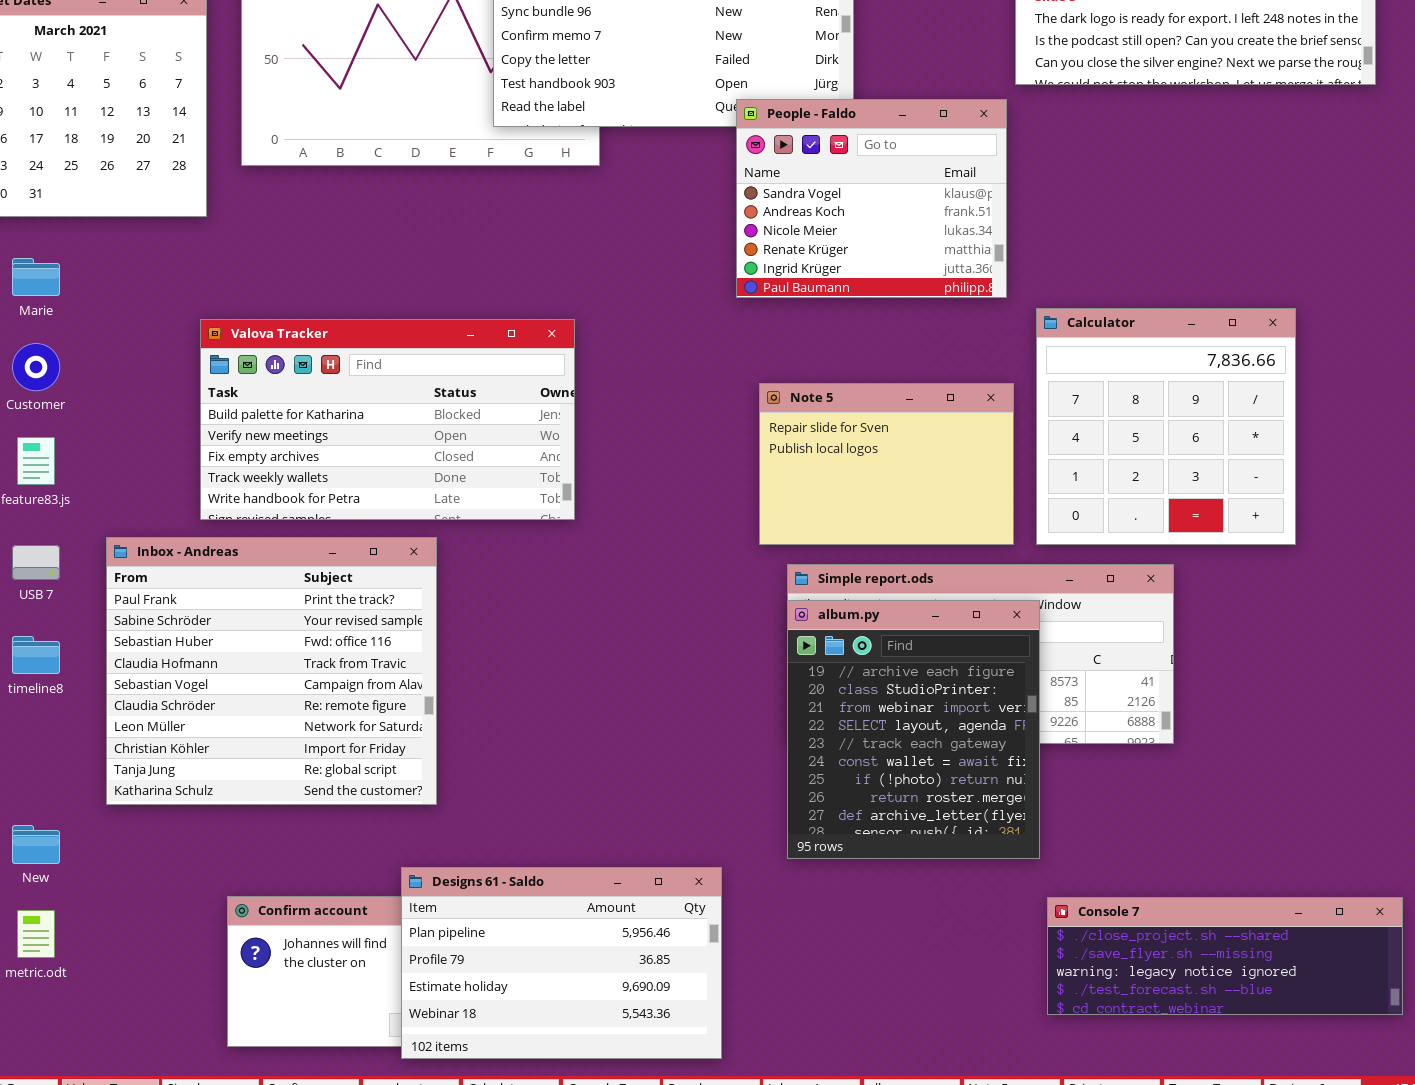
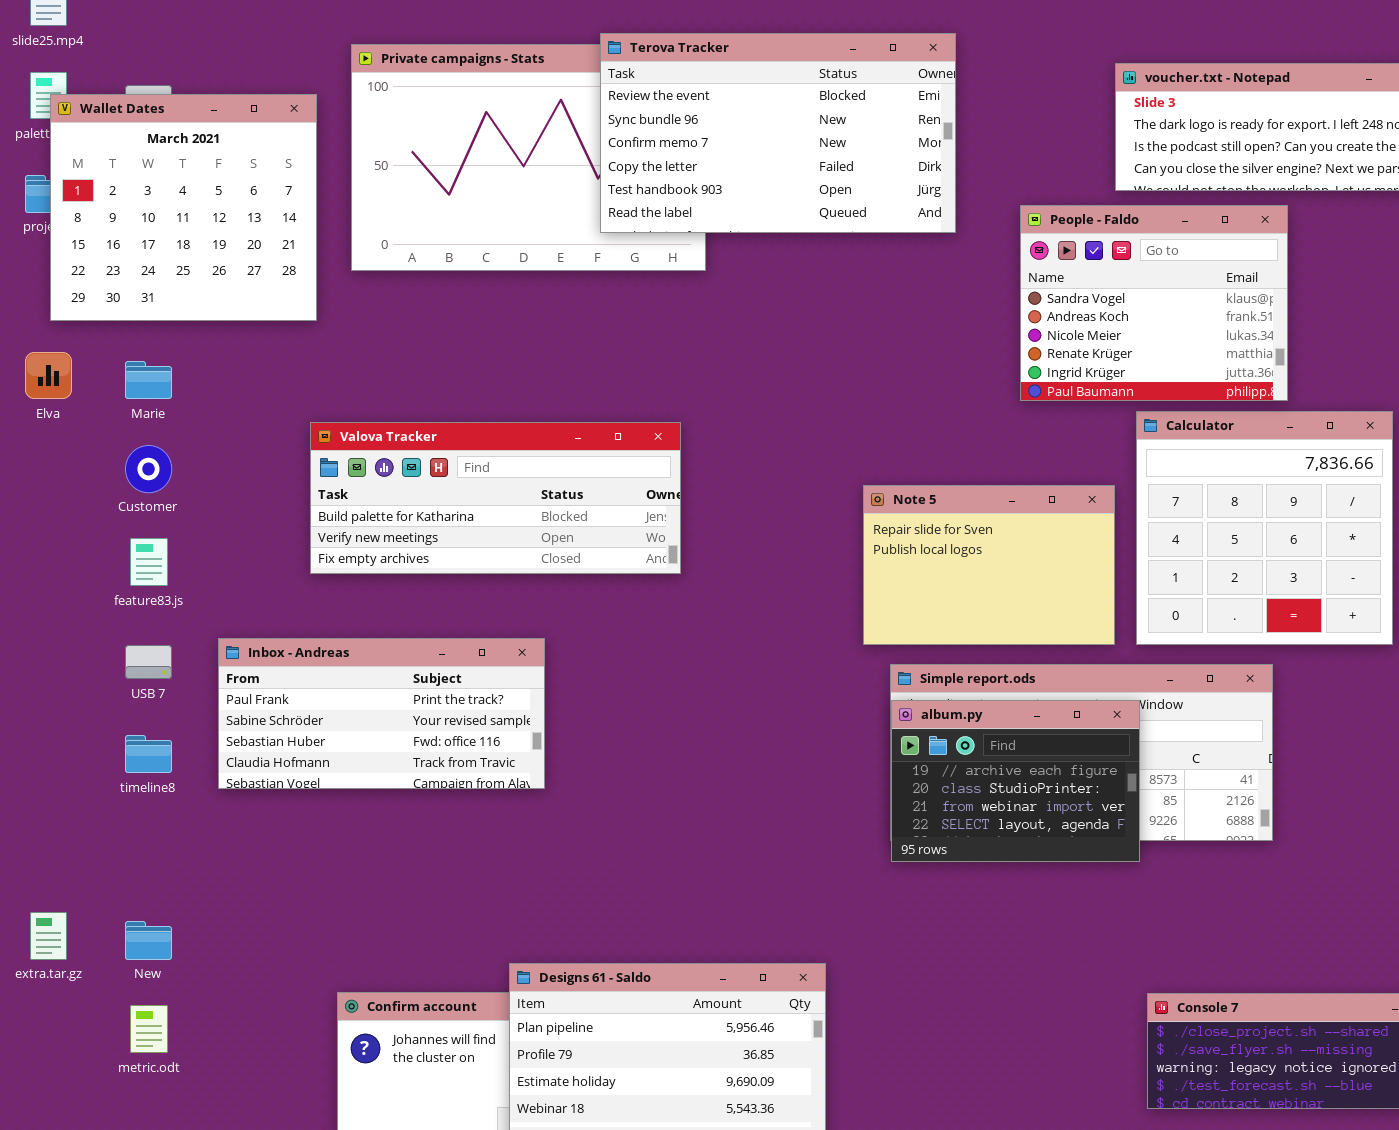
People - Faldo: [736,99,1007,298] -> [1020,205,1288,401], moved
Valova Tracker: [200,319,575,520] -> [310,422,681,574], resized
Inbox - Andreas: [106,537,437,805] -> [218,638,545,789], resized
album.py: [787,600,1040,859] -> [891,700,1140,862], resized

